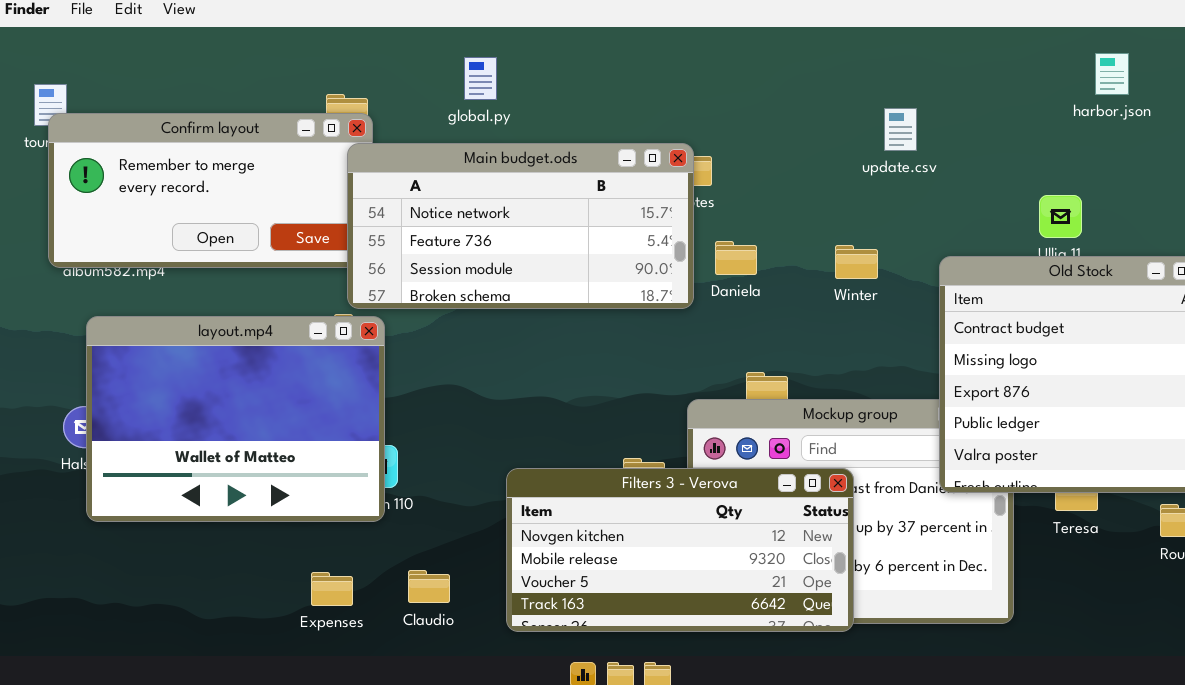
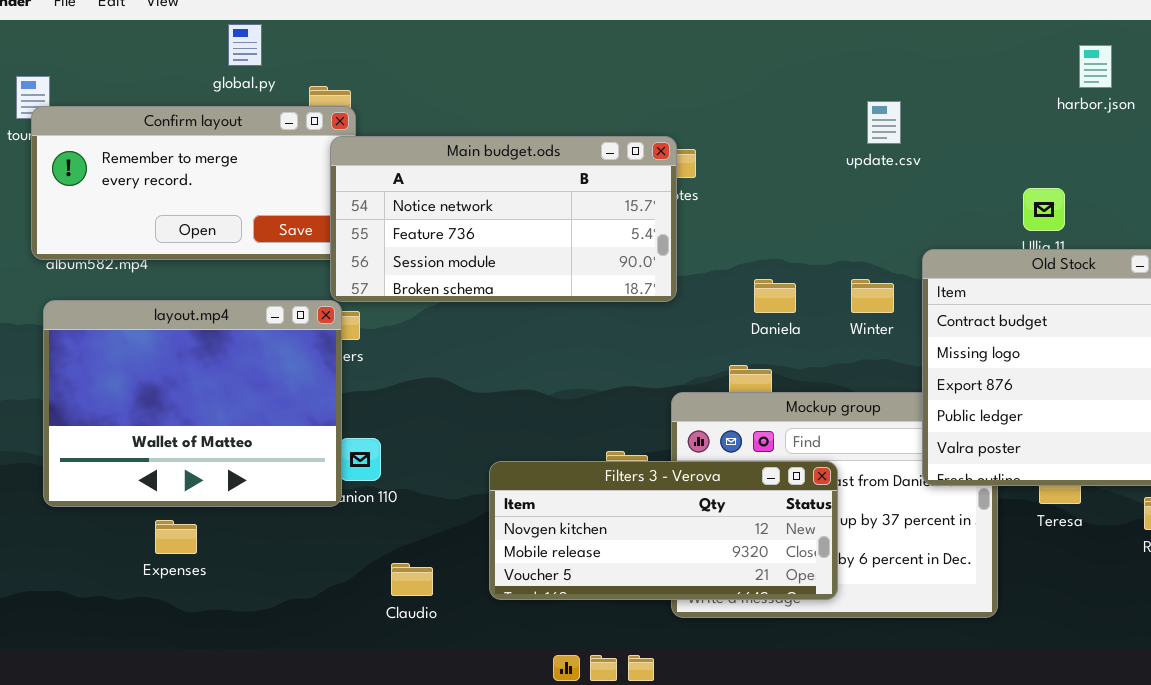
global.py: [464,57,497,100] -> [228,24,262,66], moved
Daniela: [715,241,757,275] -> [754,279,796,313], moved
Winter: [835,245,878,279] -> [851,279,894,313], moved
layout.mp4: [86,316,385,522] -> [43,300,342,507], moved
Filters 3 - Verova: [506,468,854,632] -> [489,461,838,600], resized
Expenses: [311,572,353,606] -> [155,520,197,554], moved

